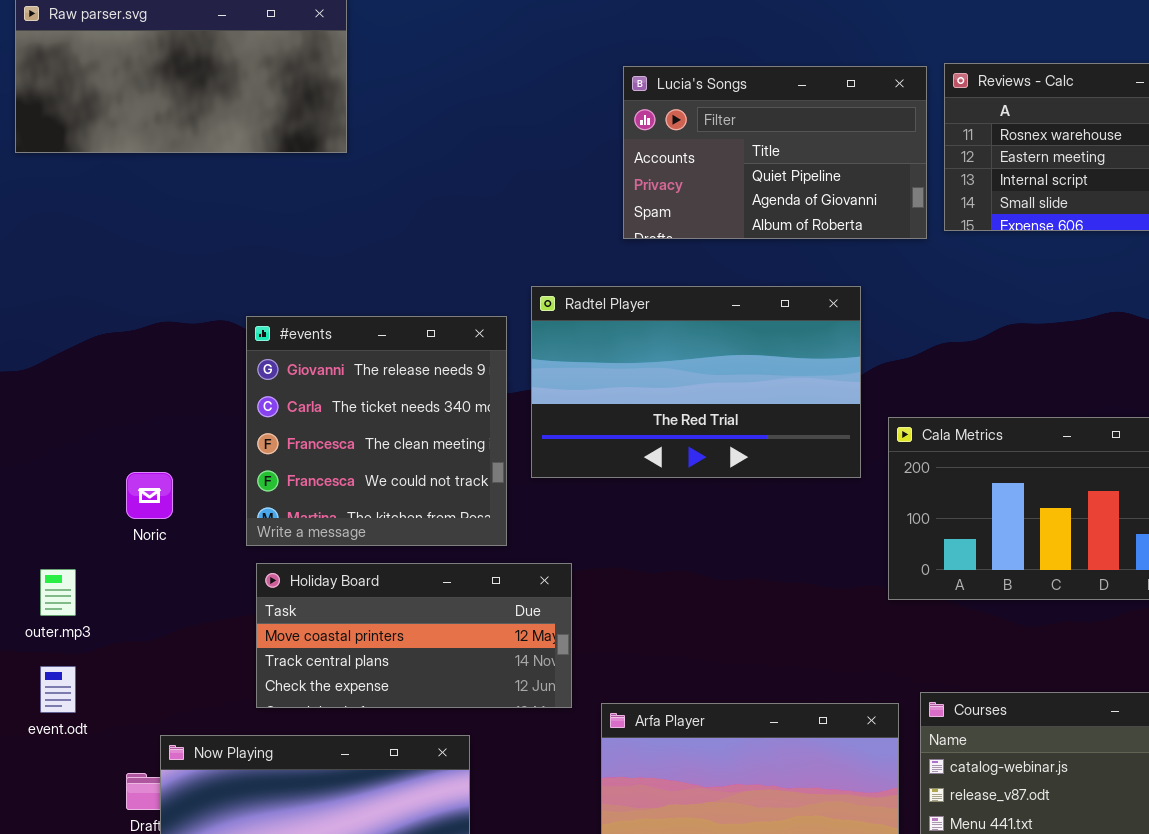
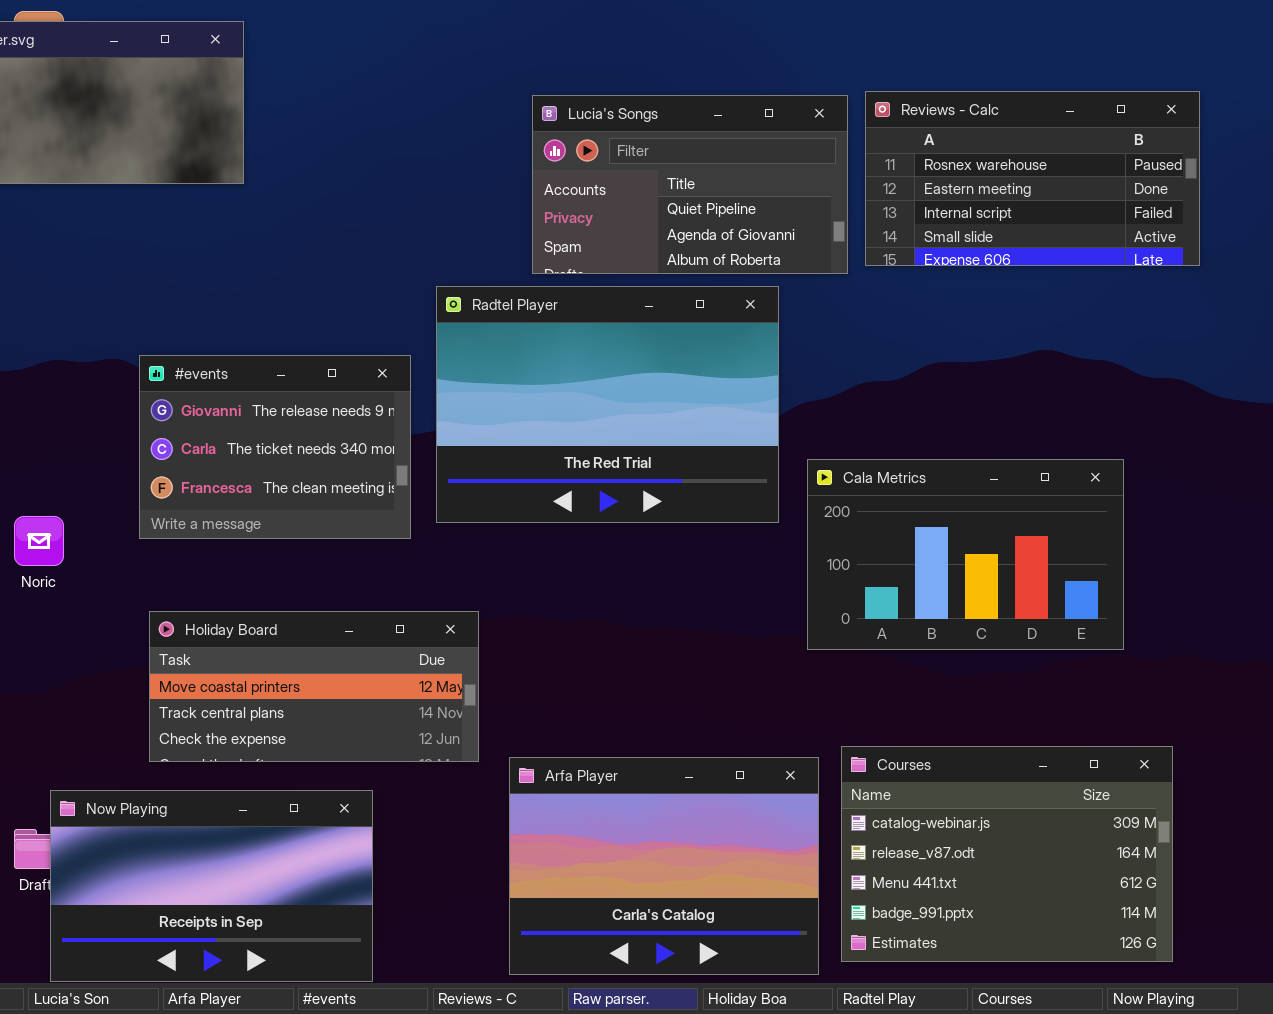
Radtel Player: [531,286,861,478] -> [436,286,779,523], resized
#events: [246,316,507,546] -> [139,355,411,539], resized

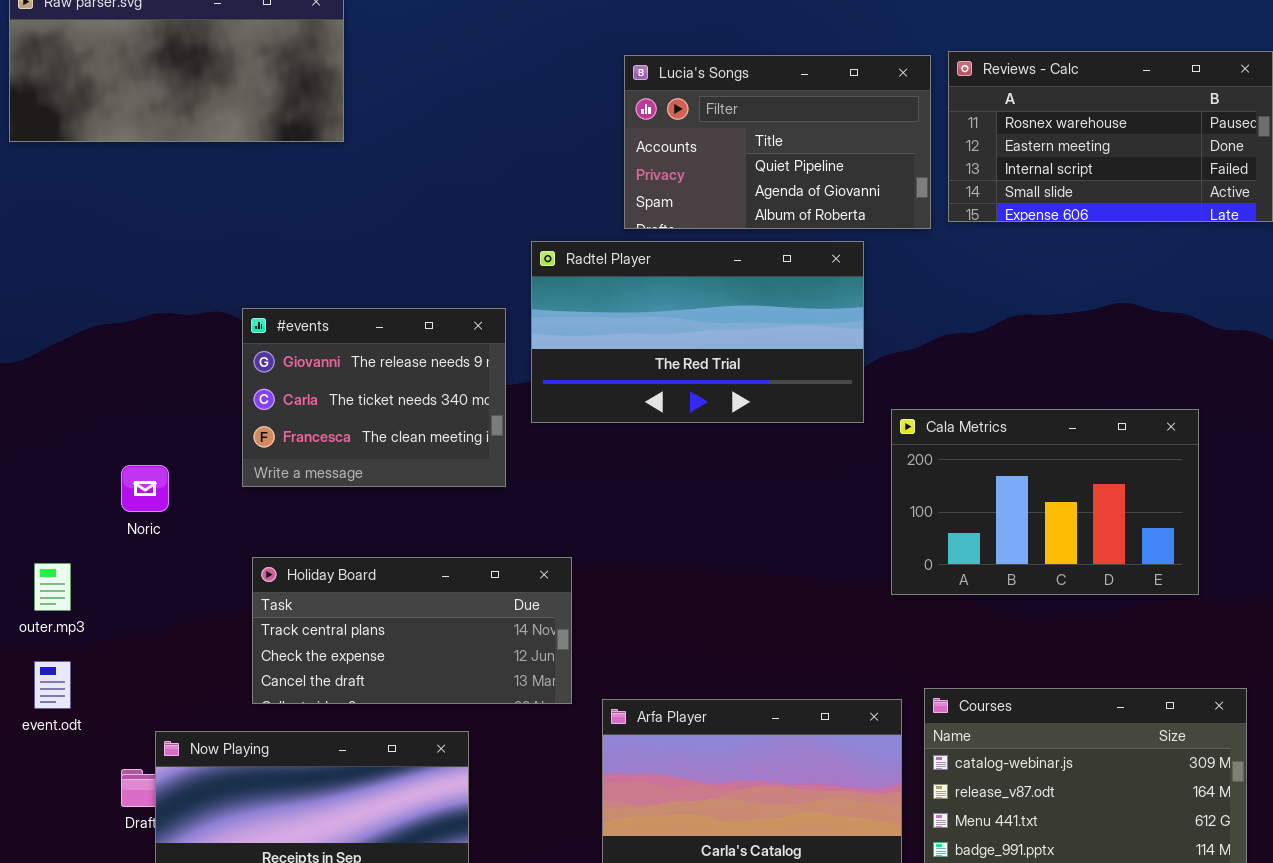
Radtel Player: [436,286,779,523] -> [531,241,864,423], resized
Holiday Board: [149,611,479,762] -> [252,557,572,704], scrolled down 1 row

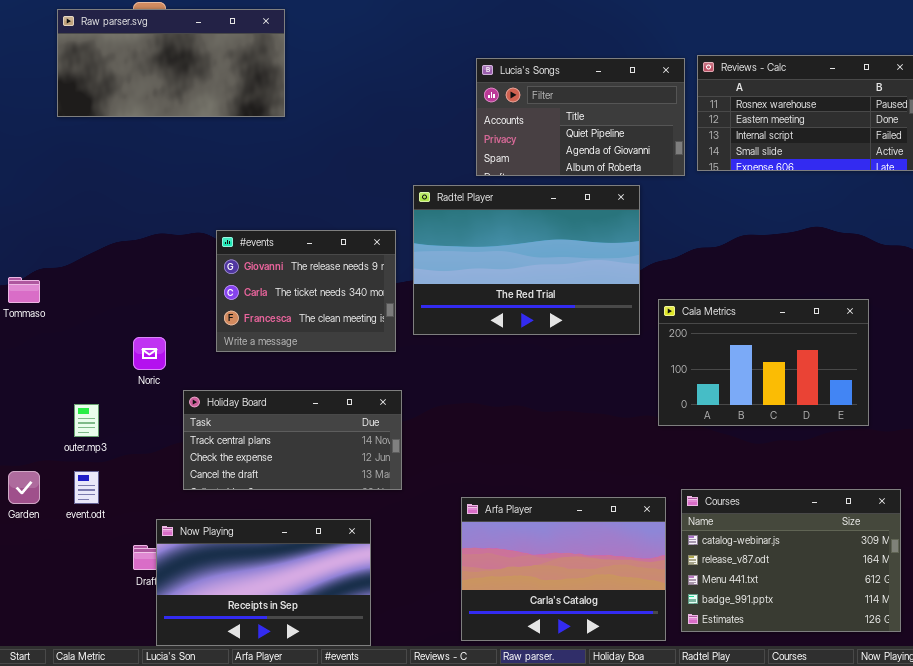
Radtel Player: [531,241,864,423] -> [413,185,640,335], resized
Holiday Board: [252,557,572,704] -> [183,390,402,490], moved

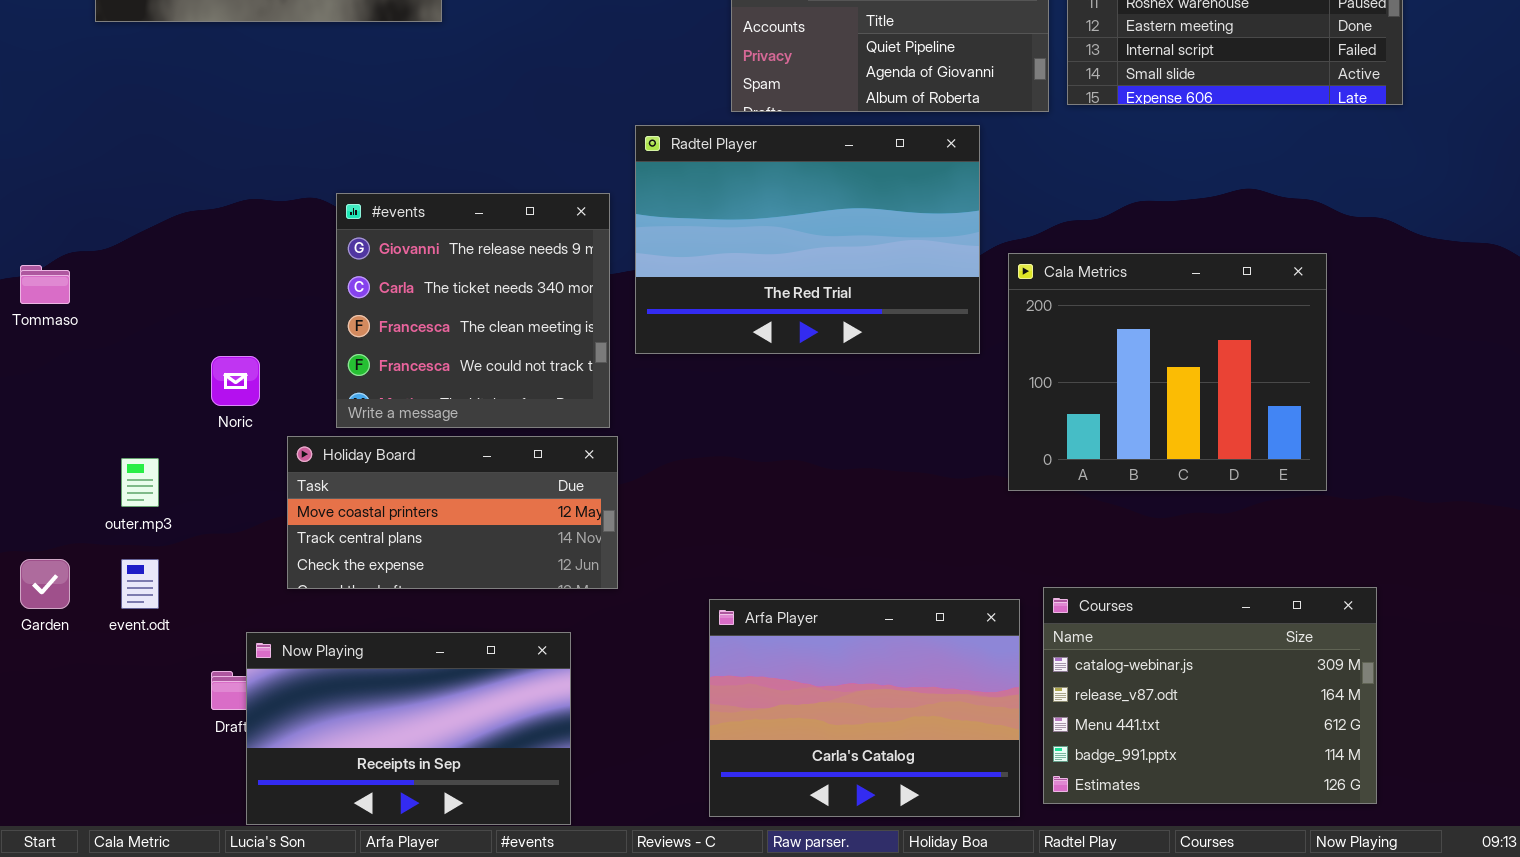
#events: [216,230,396,352] -> [336,193,610,428], resized
Cala Metrics: [658,299,869,426] -> [1008,253,1327,491], resized
Holiday Board: [183,390,402,490] -> [287,436,618,589], scrolled up 1 row

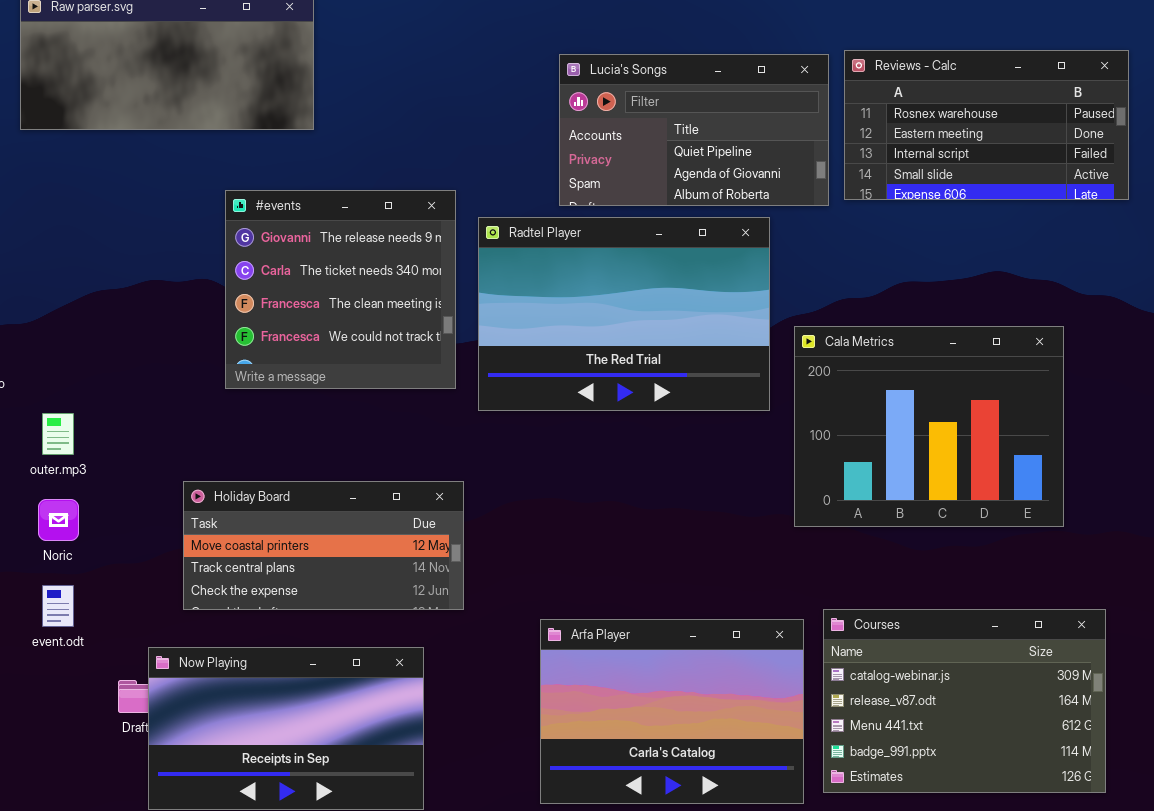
#events: [336,193,610,428] -> [225,190,456,389], moved
Noric: [211,356,260,406] -> [38,499,79,541], moved
outer.mp3: [121,458,159,507] -> [42,413,74,455], moved

